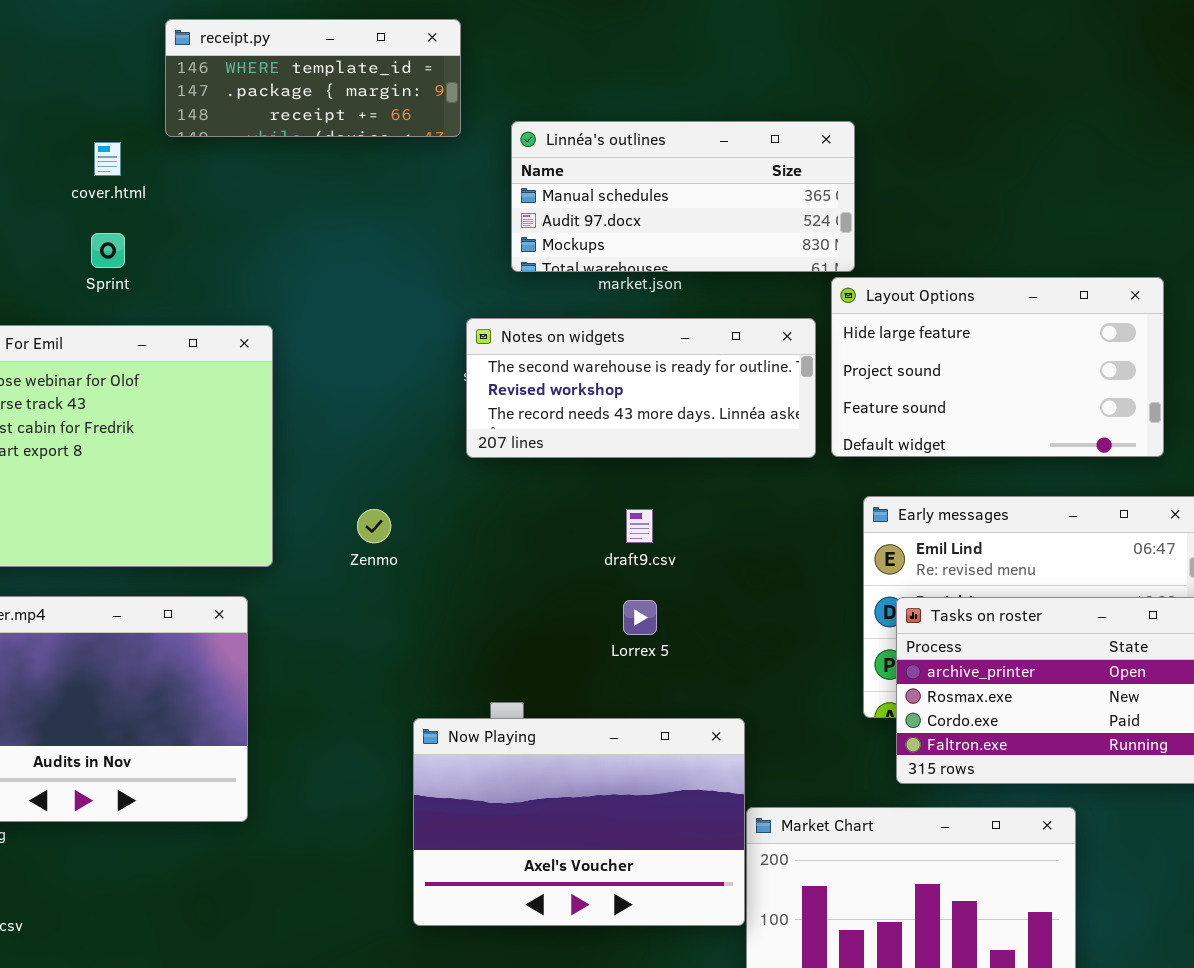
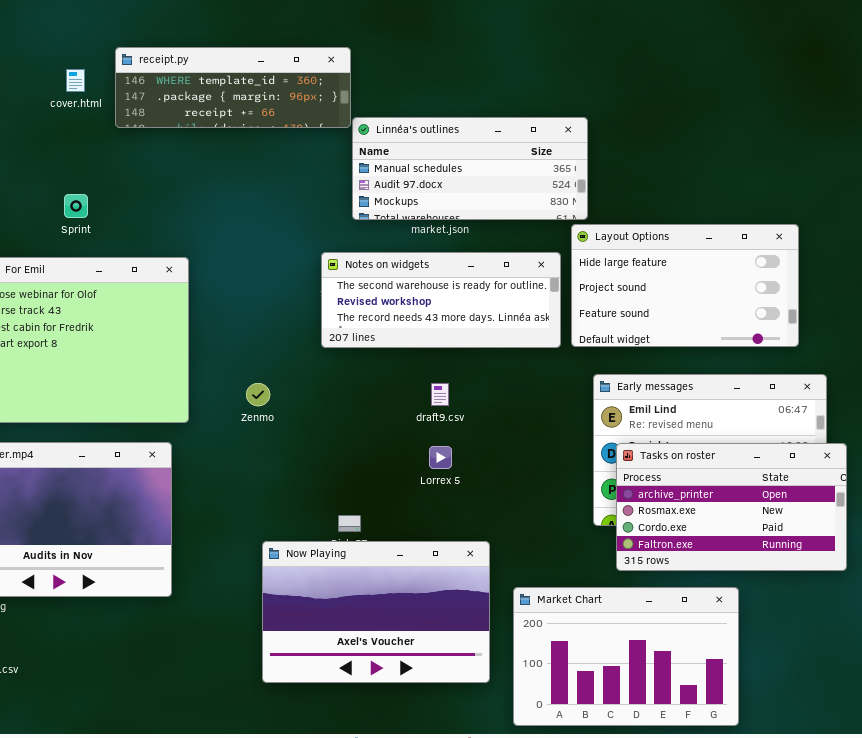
receipt.py: [165,19,461,137] -> [115,47,351,128], resized
cover.html: [94,142,121,176] -> [66,69,85,92], moved
Now Playing: [413,718,745,926] -> [262,541,490,683], moved

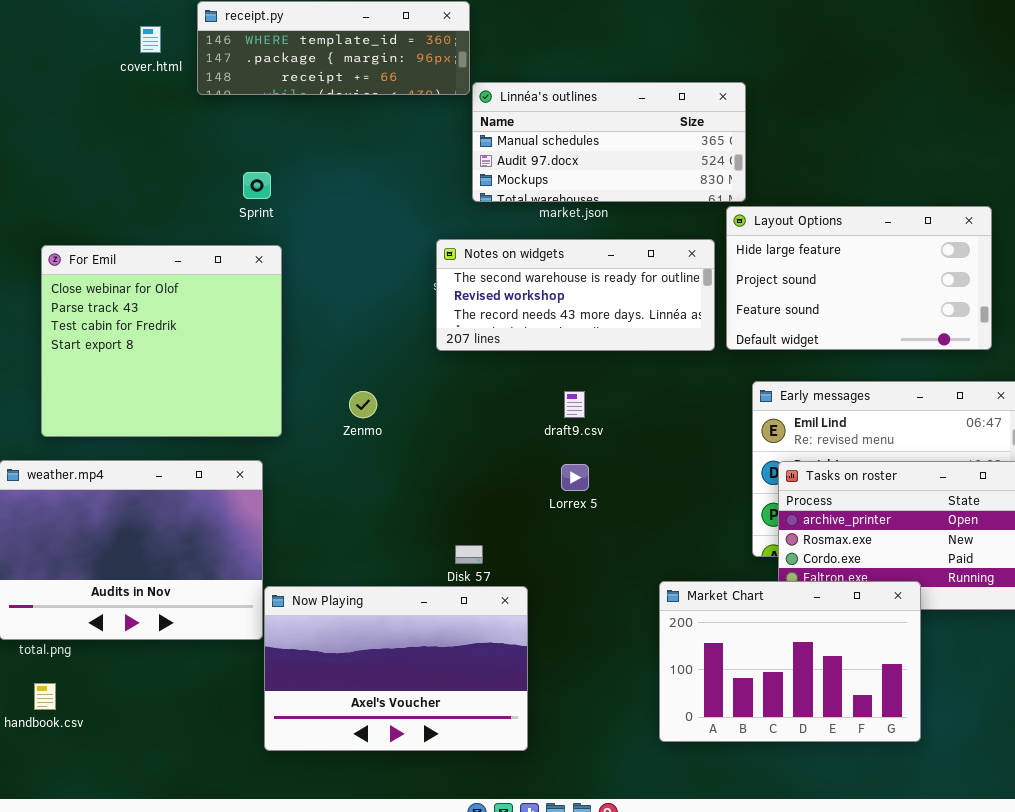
Sprint: [64,194,88,218] -> [243,172,271,199], moved
Now Playing: [262,541,490,683] -> [264,586,528,751], moved
Market Chart: [513,587,739,726] -> [659,581,921,742], moved

